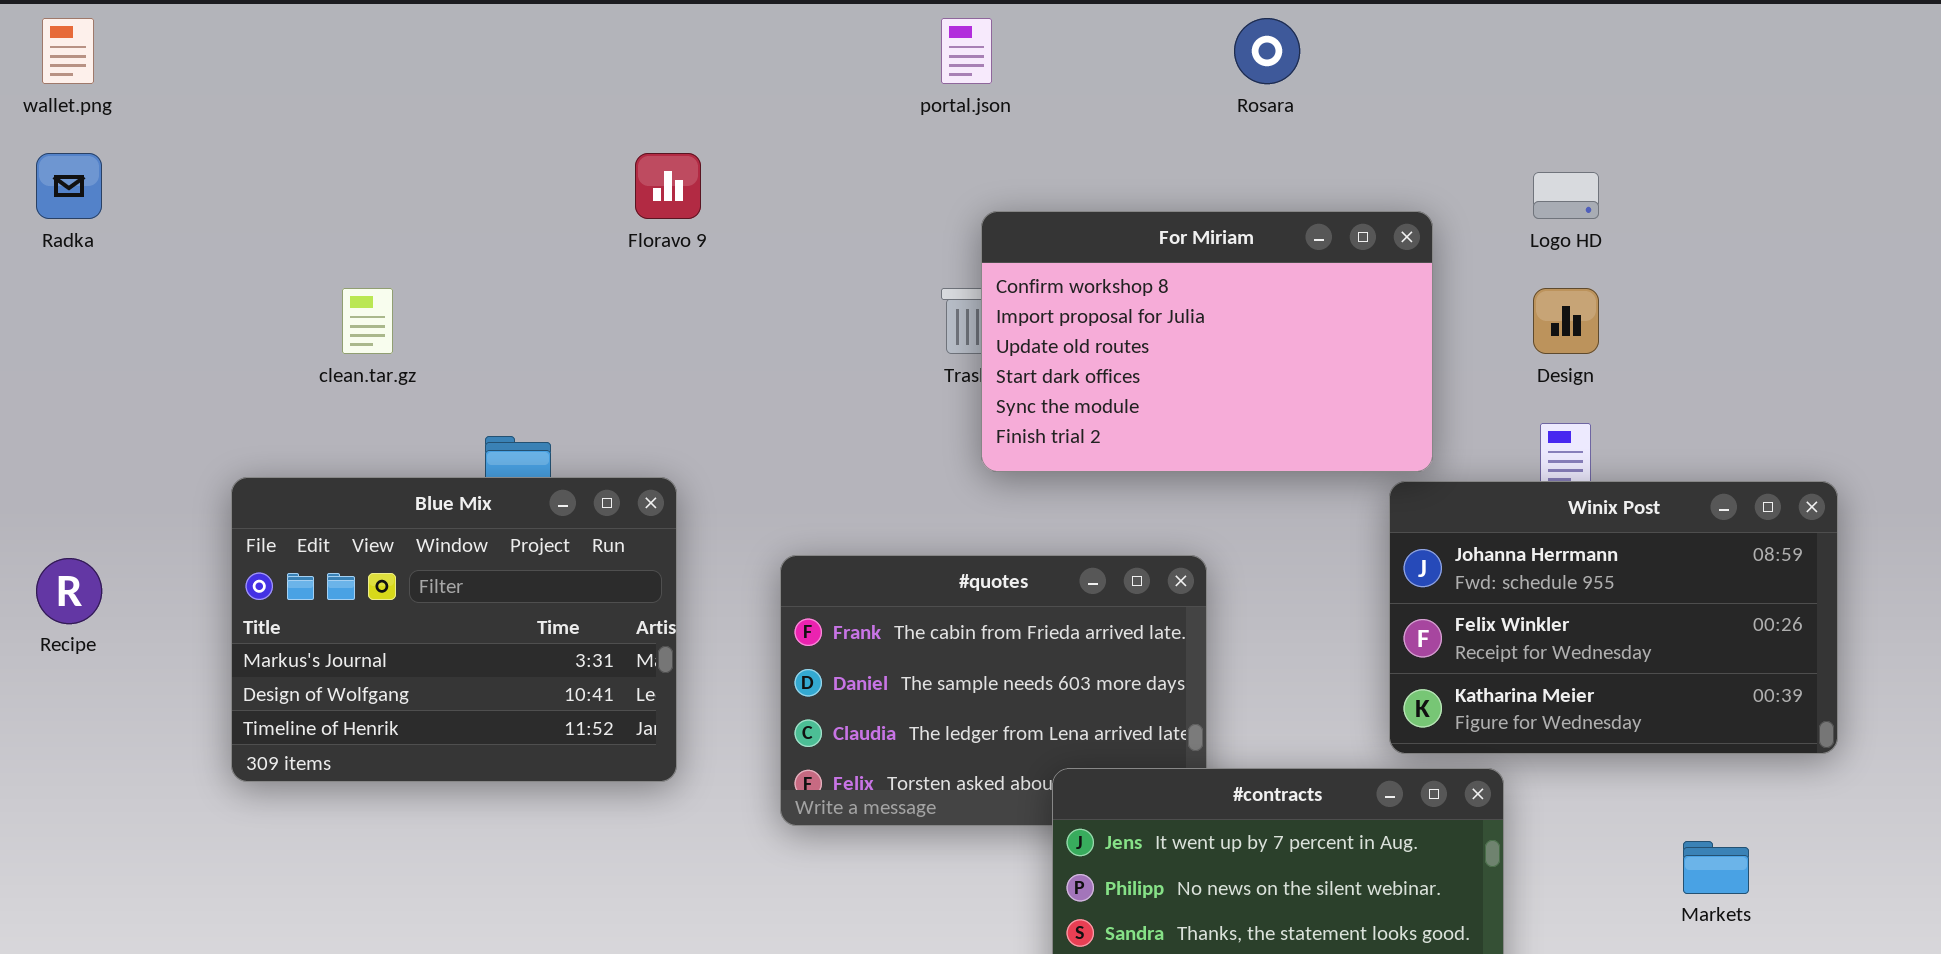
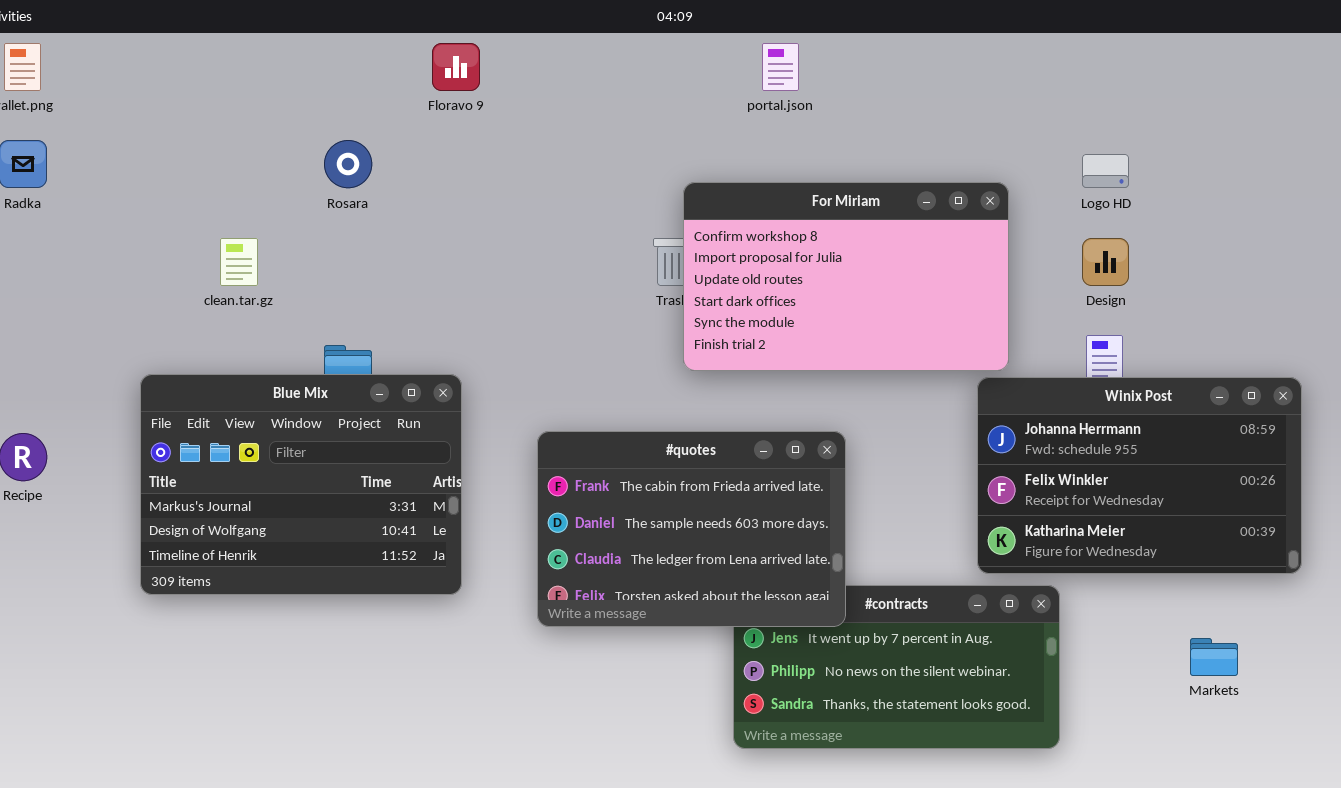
portal.json: [941,18,992,84] -> [762,43,799,91], moved
Rosara: [1234,18,1300,84] -> [324,140,372,188], moved
Floravo 9: [635,153,701,219] -> [432,43,480,91], moved
#quotes: [780,555,1207,826] -> [537,431,846,627], raised

